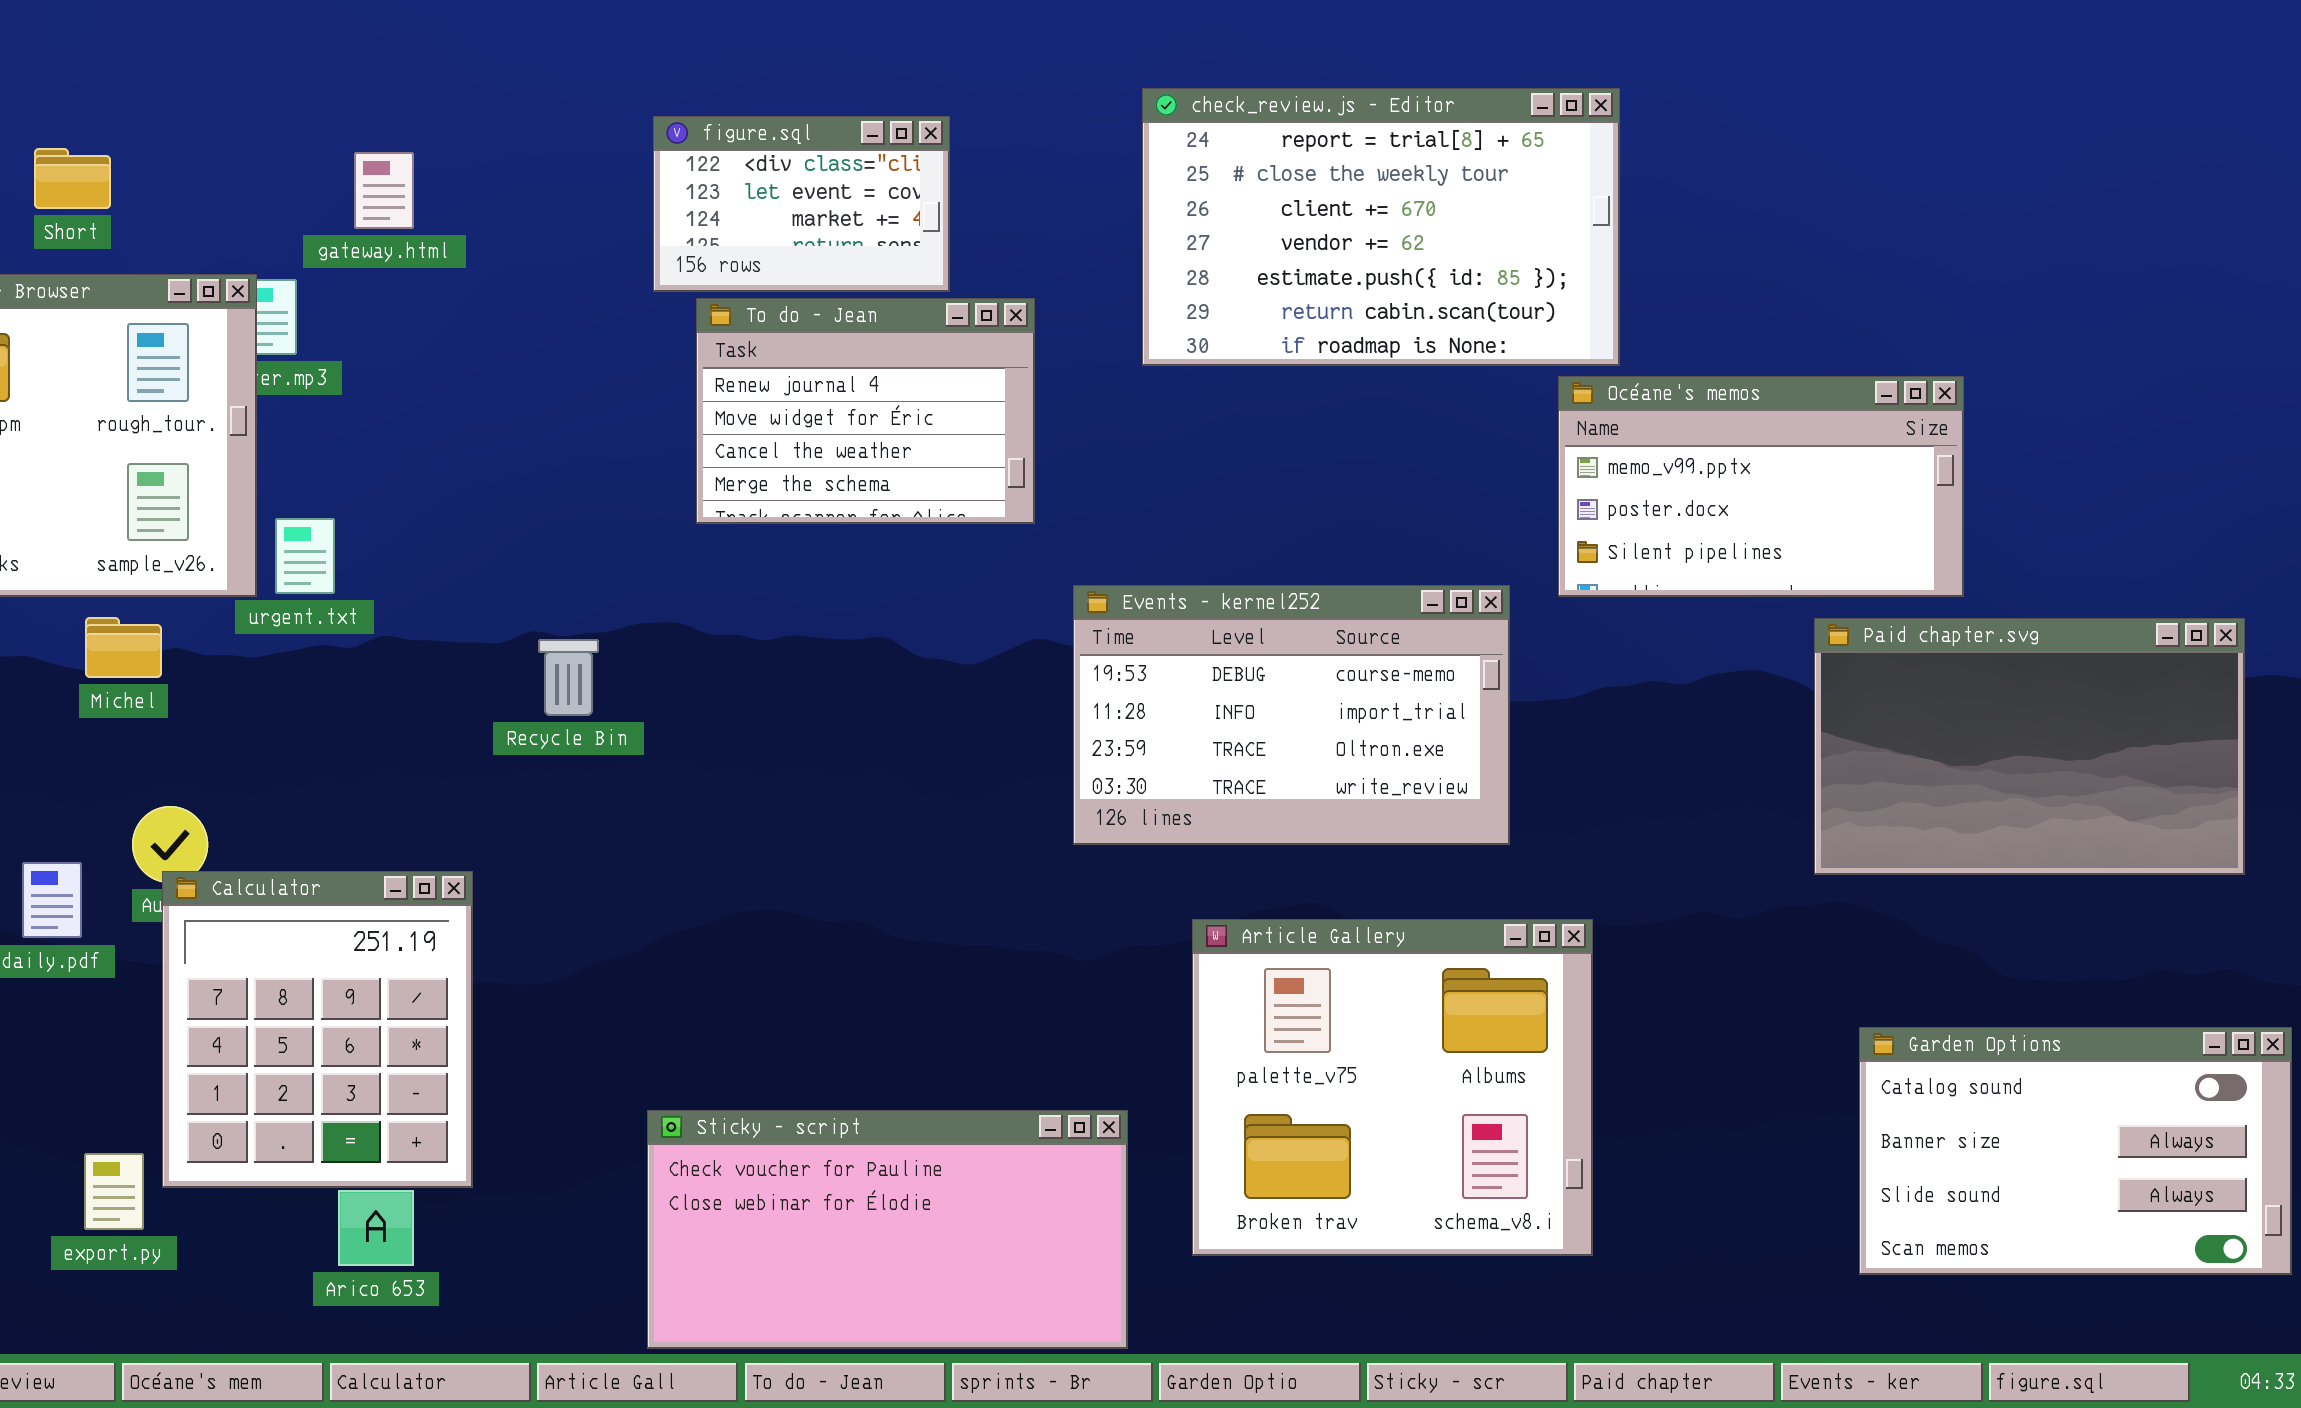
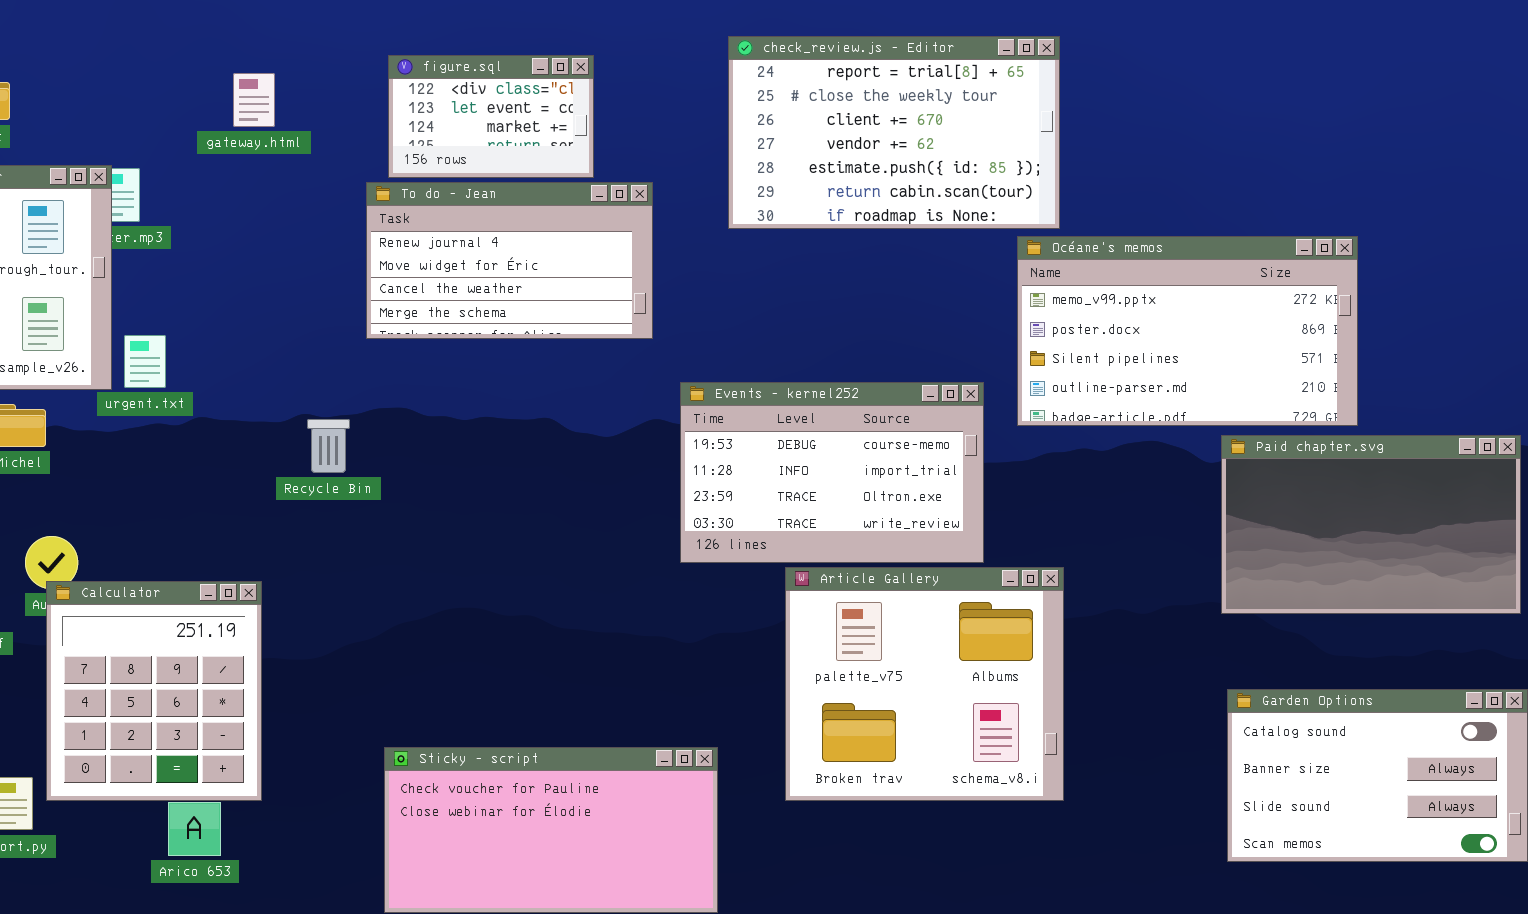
gateway.html: [354,152,414,229] -> [233,73,275,127], moved
To do - Jean: [696,298,1035,524] -> [366,182,653,339], resized
Océane's memos: [1558,376,1964,597] -> [1017,236,1358,426], resized
Paid chapter.svg: [1814,618,2245,875] -> [1221,435,1521,614], moved
Article Gallery: [1192,919,1593,1256] -> [785,567,1064,801], moved

